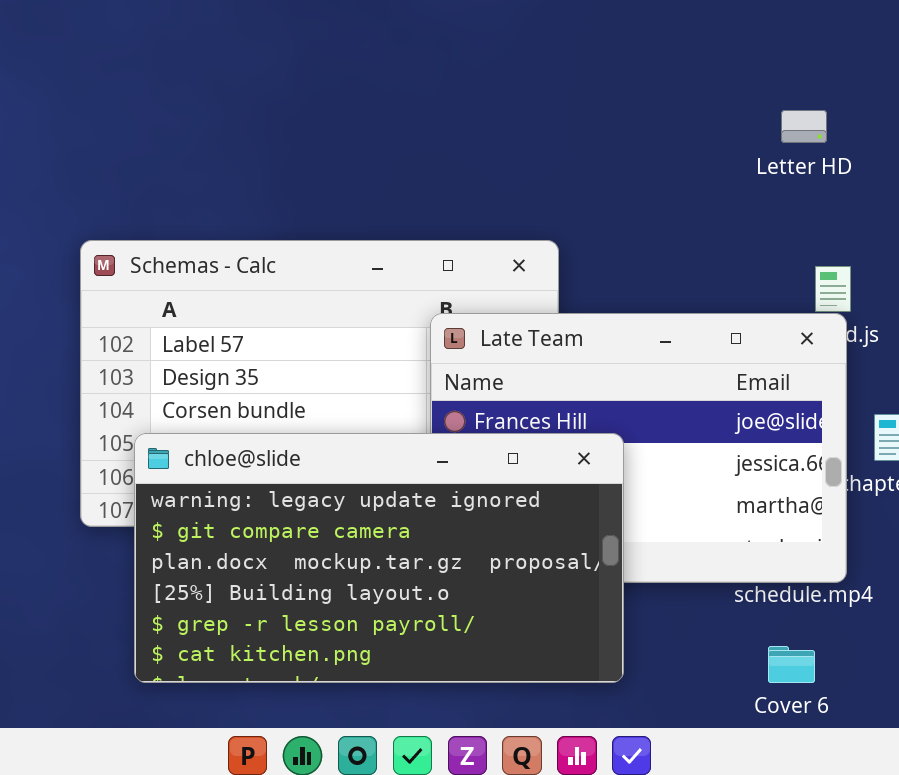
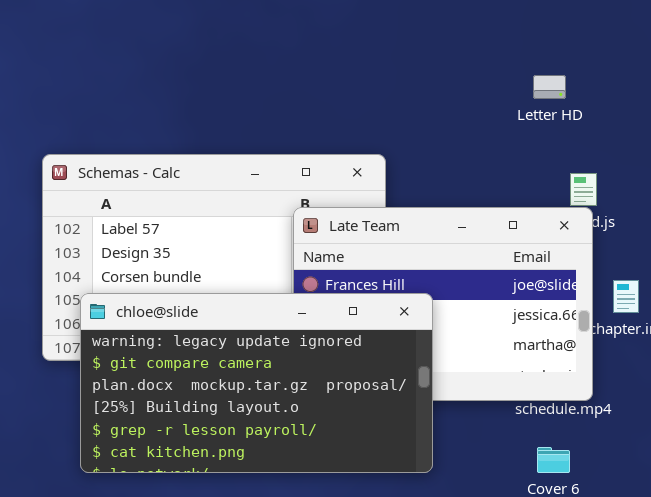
Letter HD: [781,110,827,143] -> [533,75,566,99], moved

